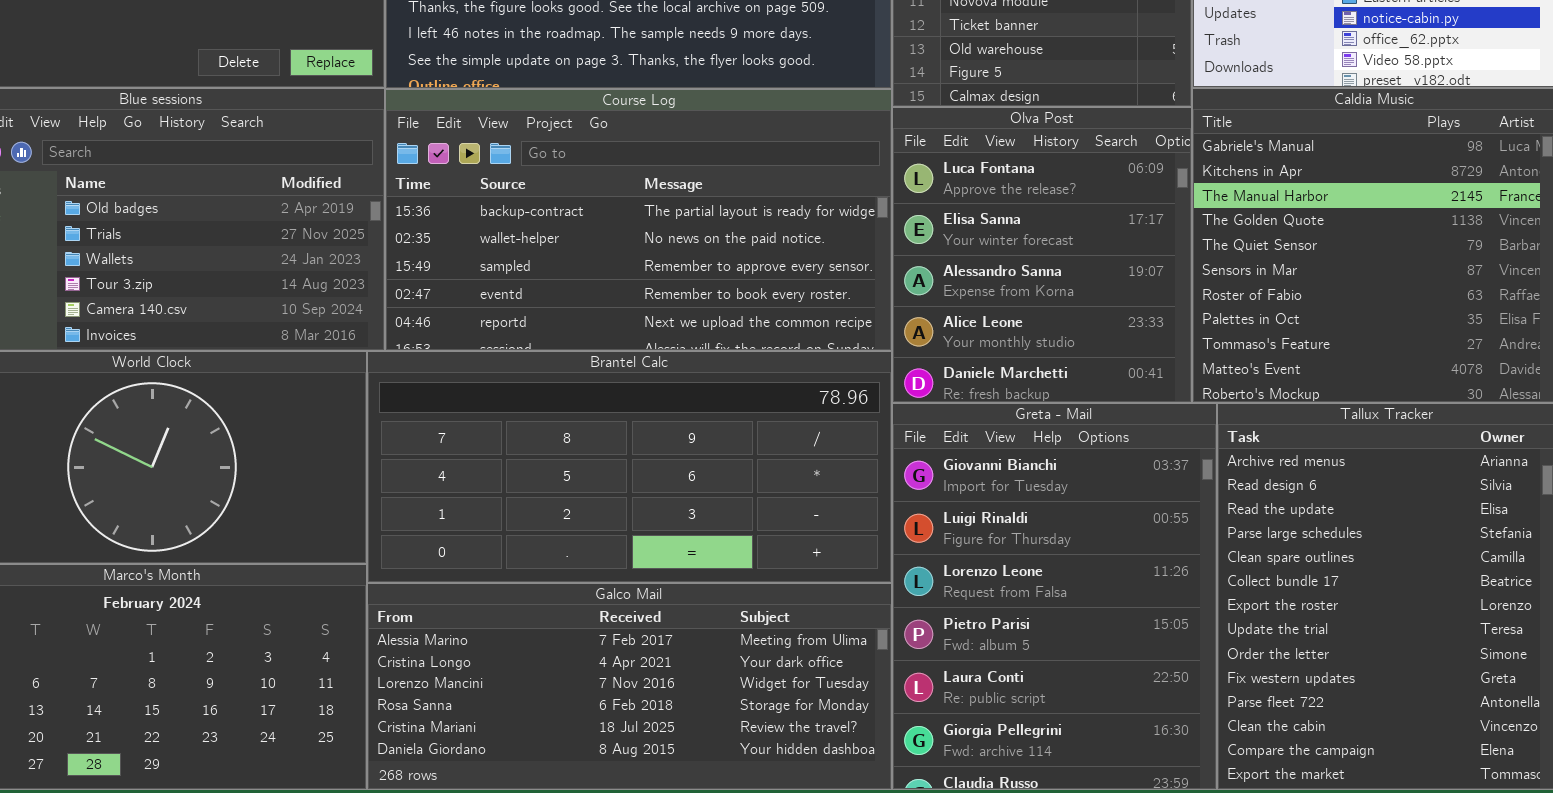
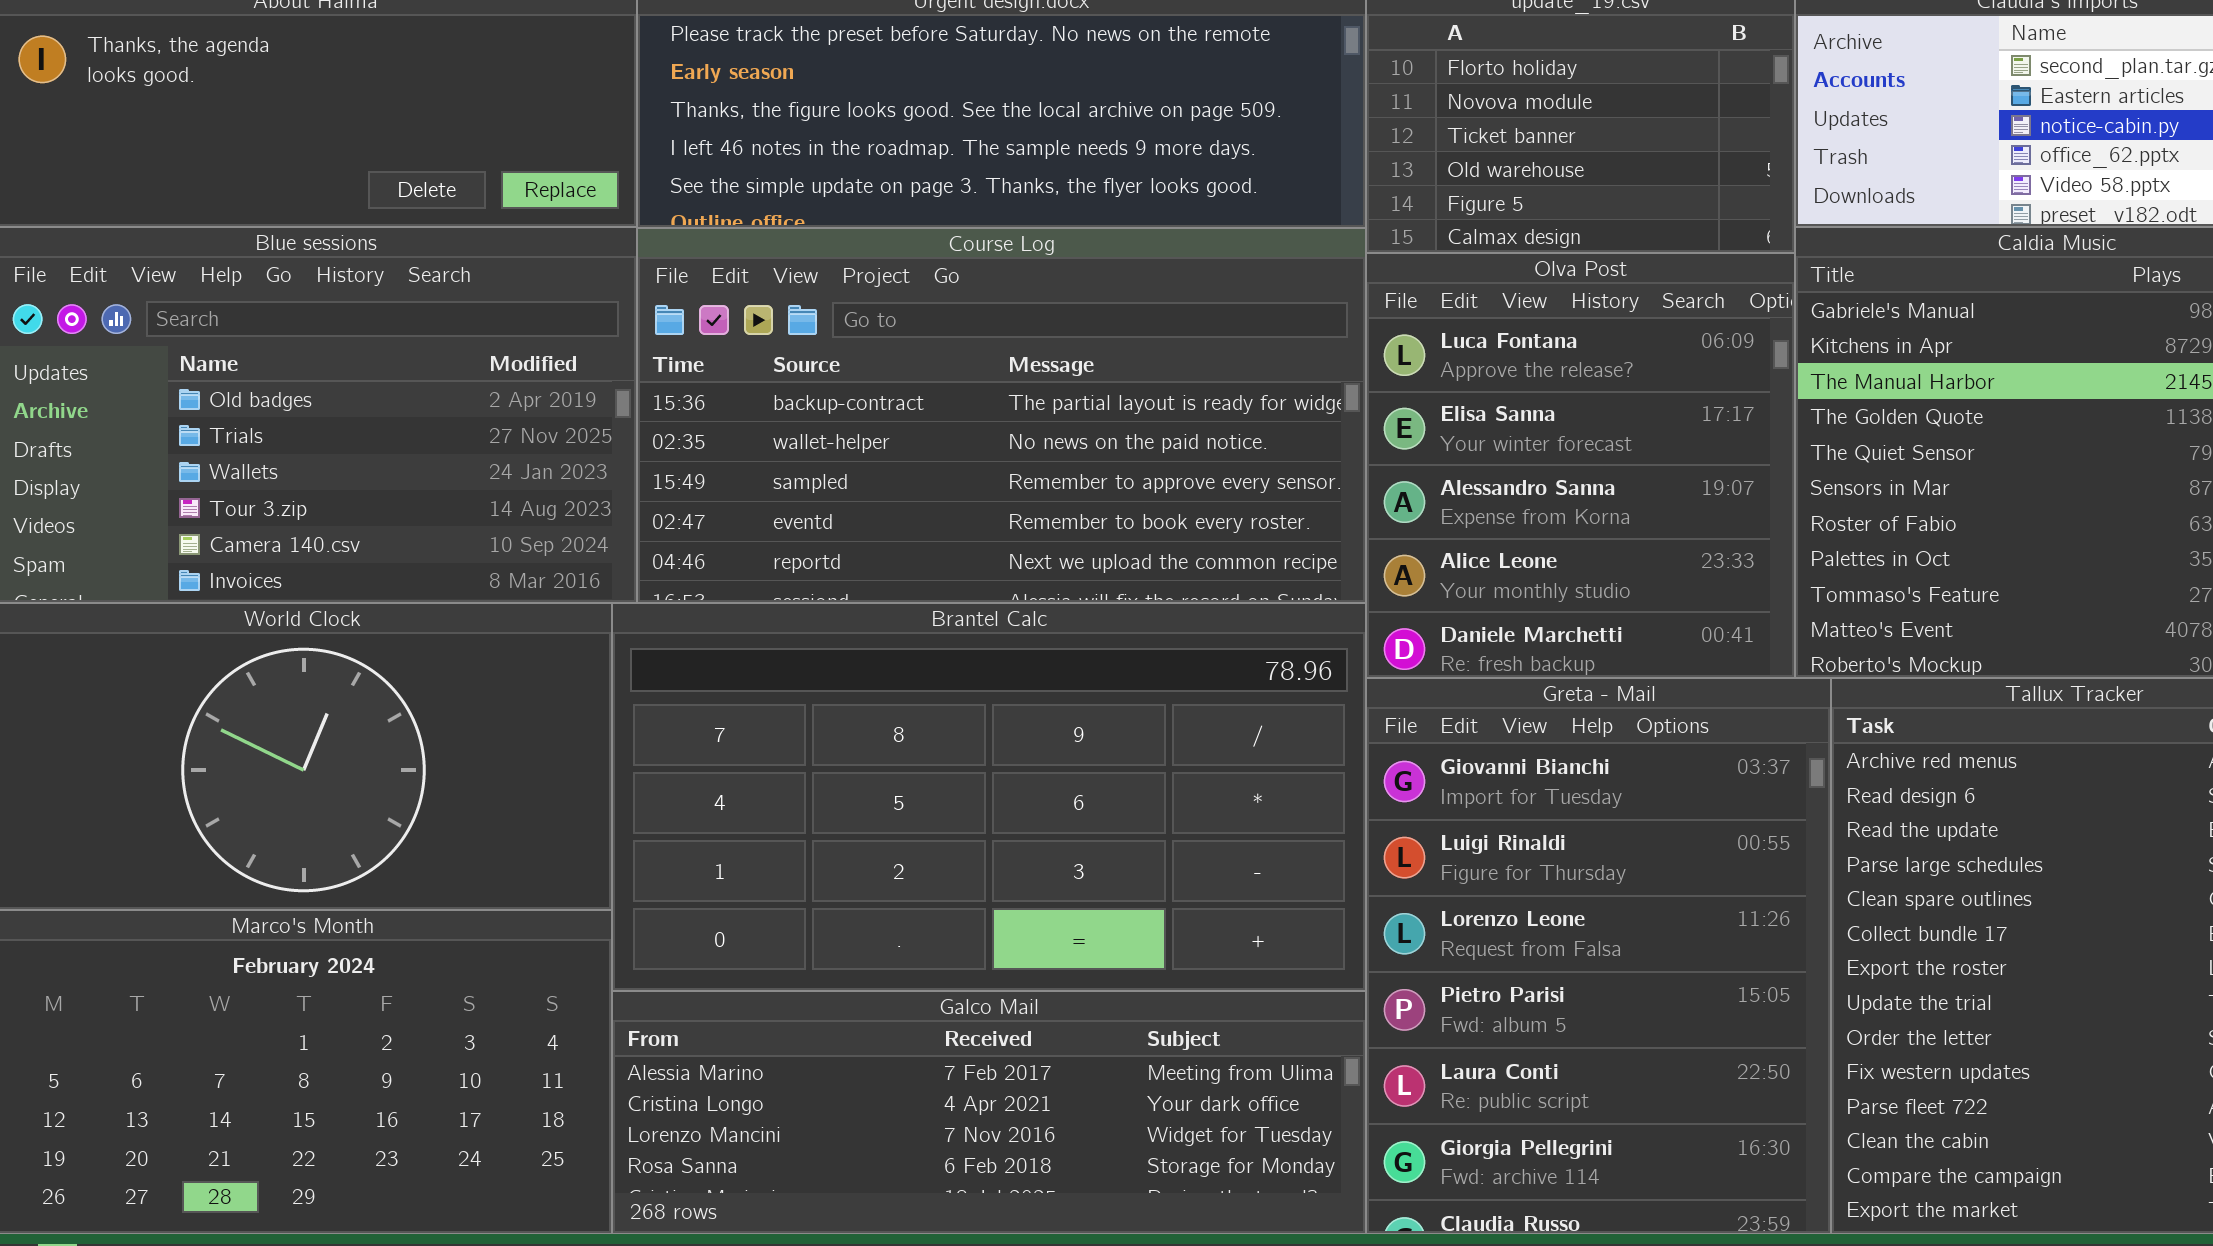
Brantel Calc: [367,351,892,583] -> [612,603,1366,991], resized
Galco Mail: [367,583,892,790] -> [612,991,1366,1234], resized

